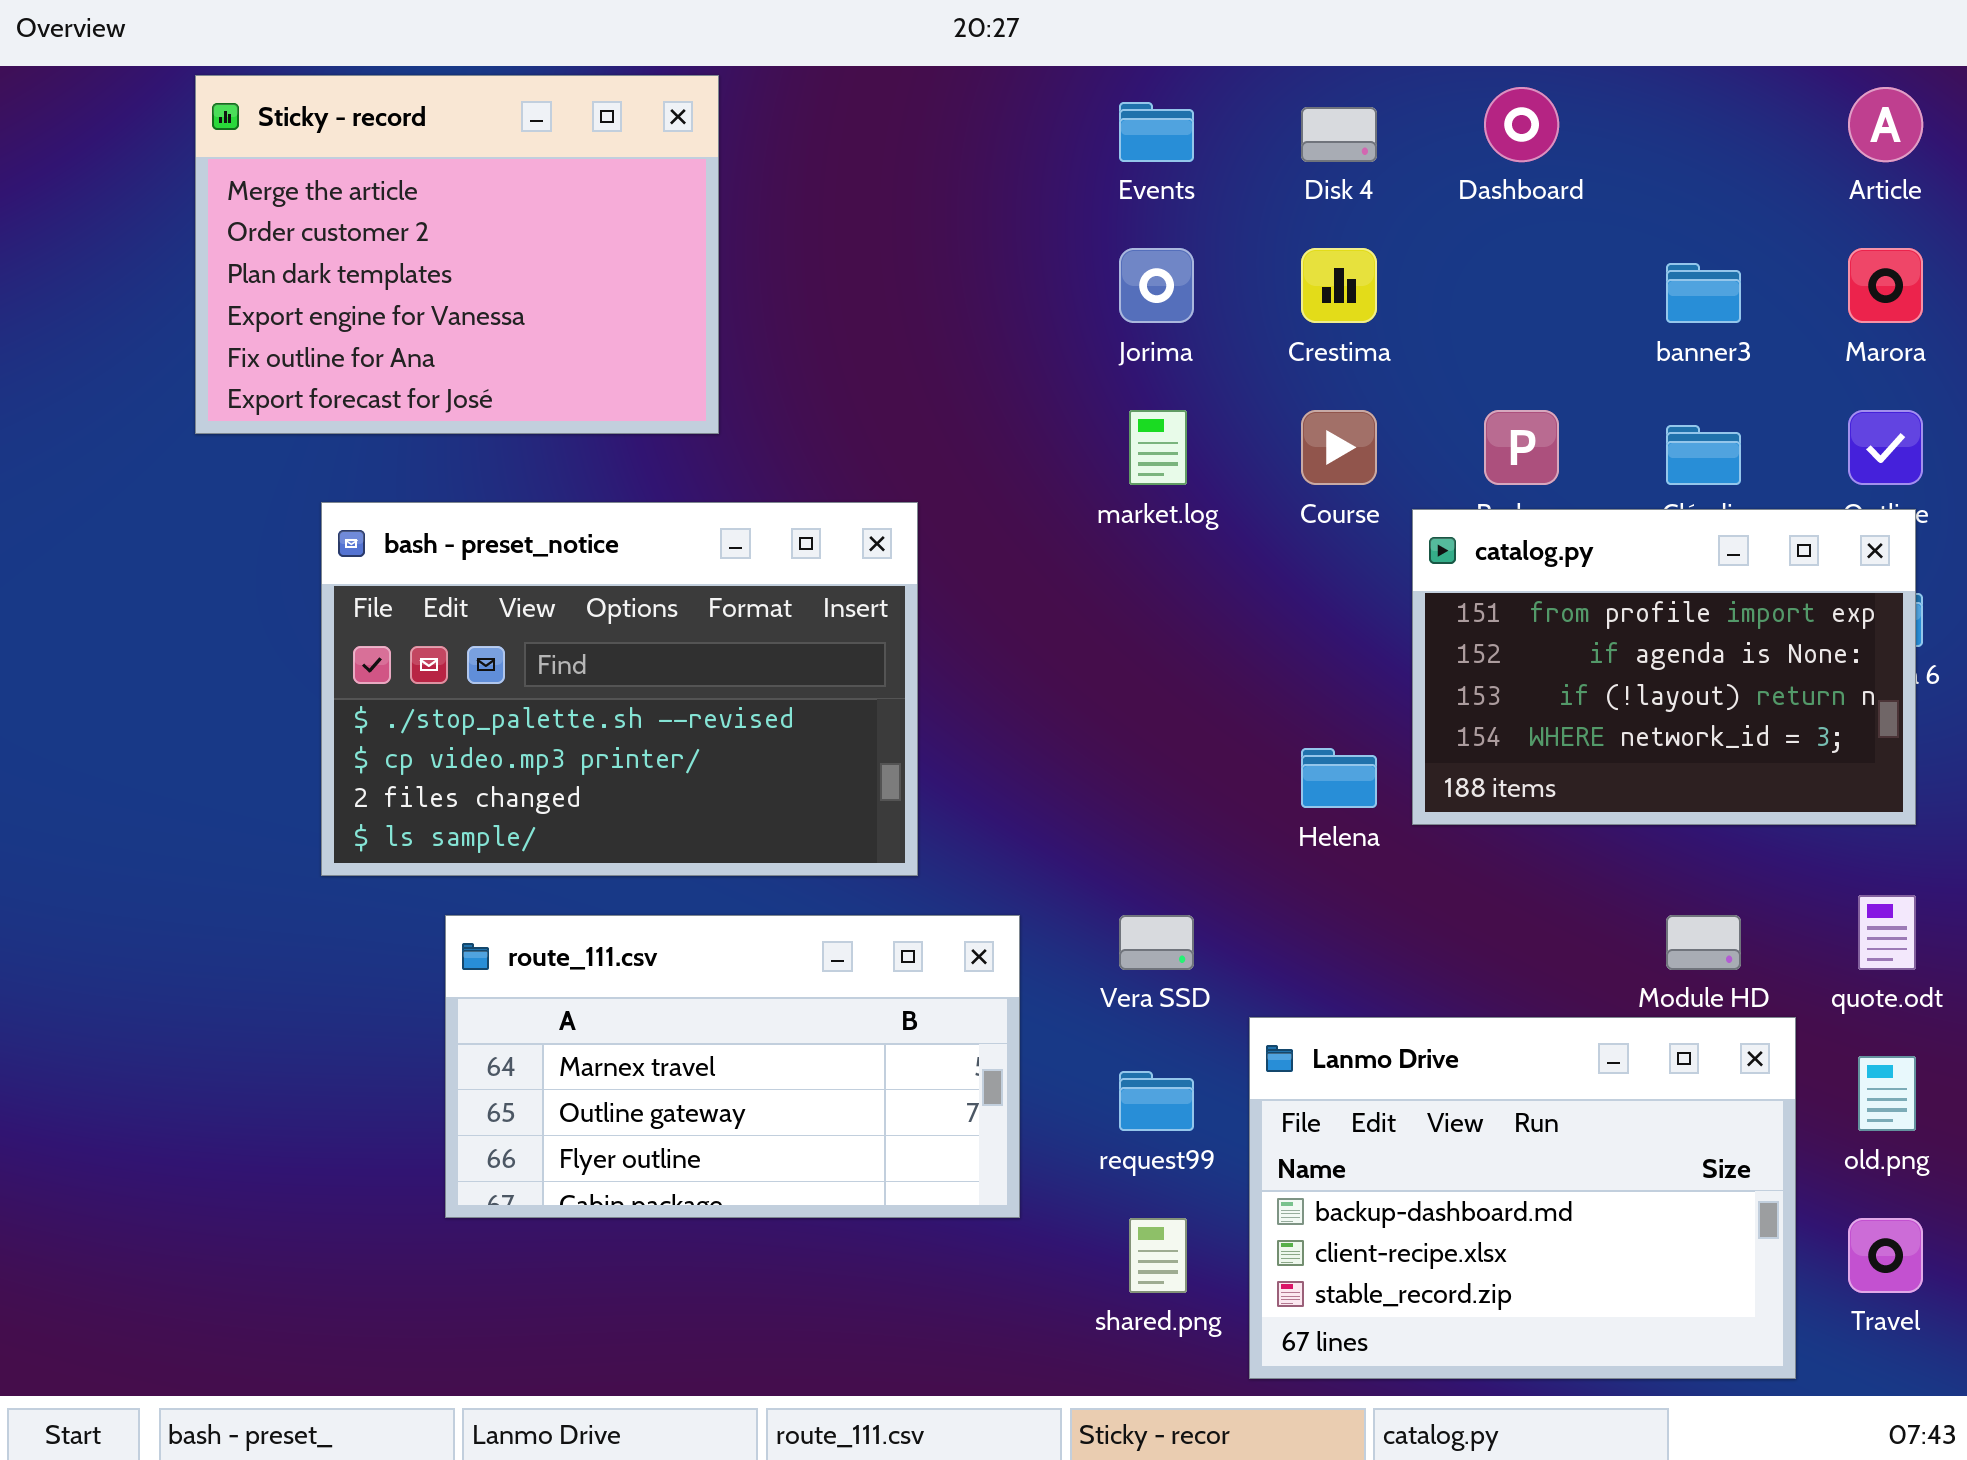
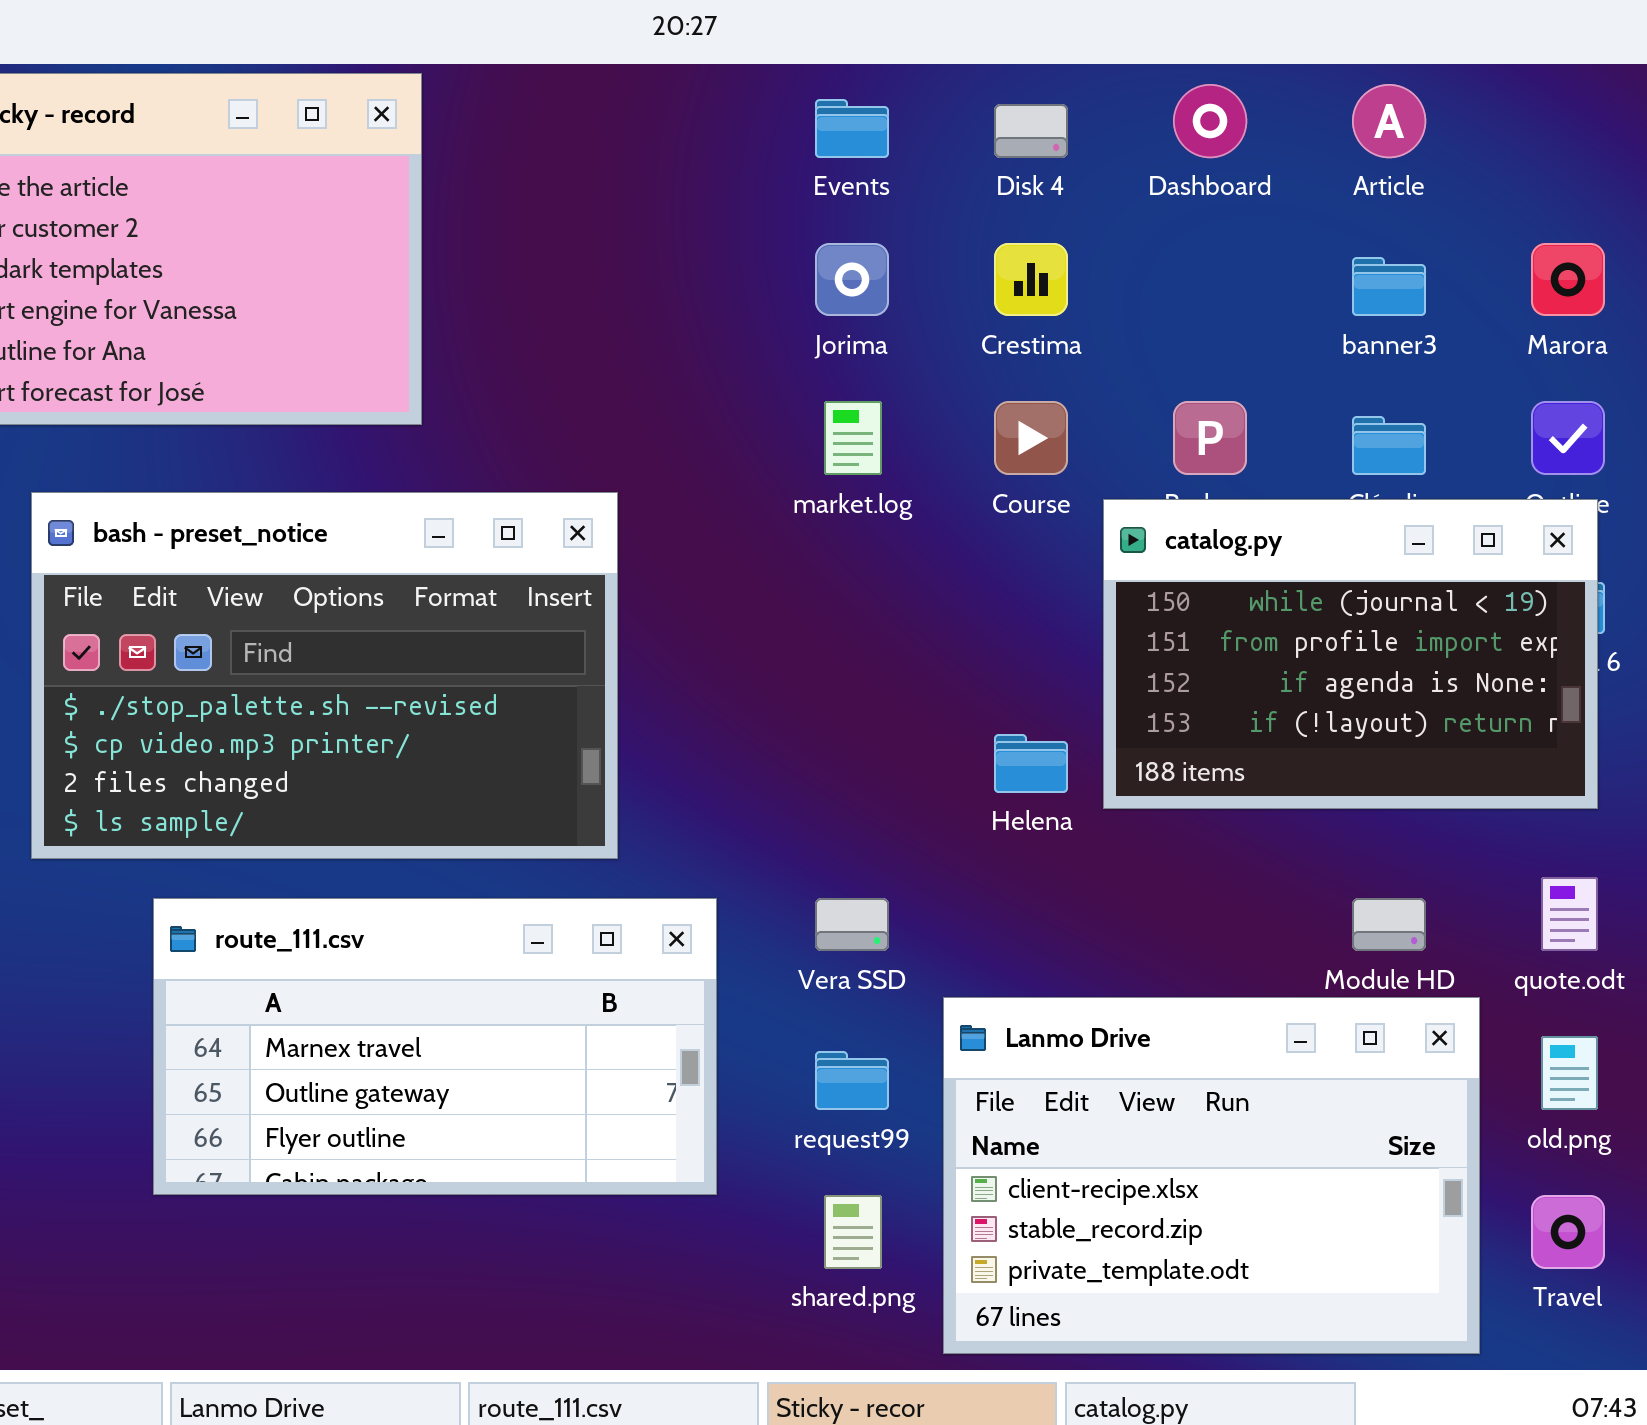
Article: [1848,87,1923,162] -> [1352,84,1426,158], moved
catalog.py: [1412,509,1916,825] -> [1103,499,1598,809], scrolled up 1 row
Lanmo Drive: [1249,1017,1796,1379] -> [943,997,1480,1354], scrolled down 1 row

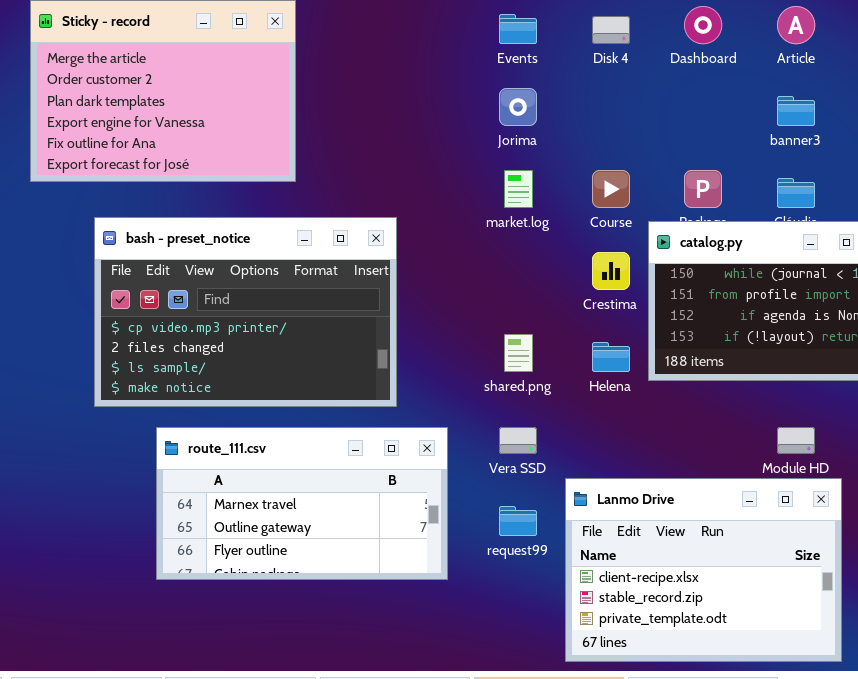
Crestima: [994,243,1068,316] -> [592,252,630,290], moved
bash - preset_notice: [31,492,618,859] -> [94,217,397,407], scrolled down 1 row
shared.png: [824,1195,882,1269] -> [504,334,533,372], moved

